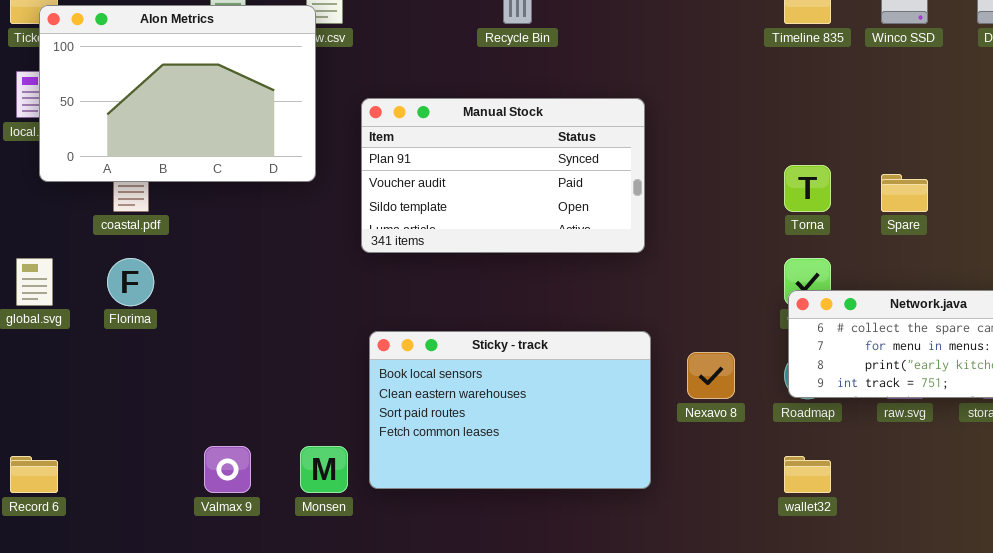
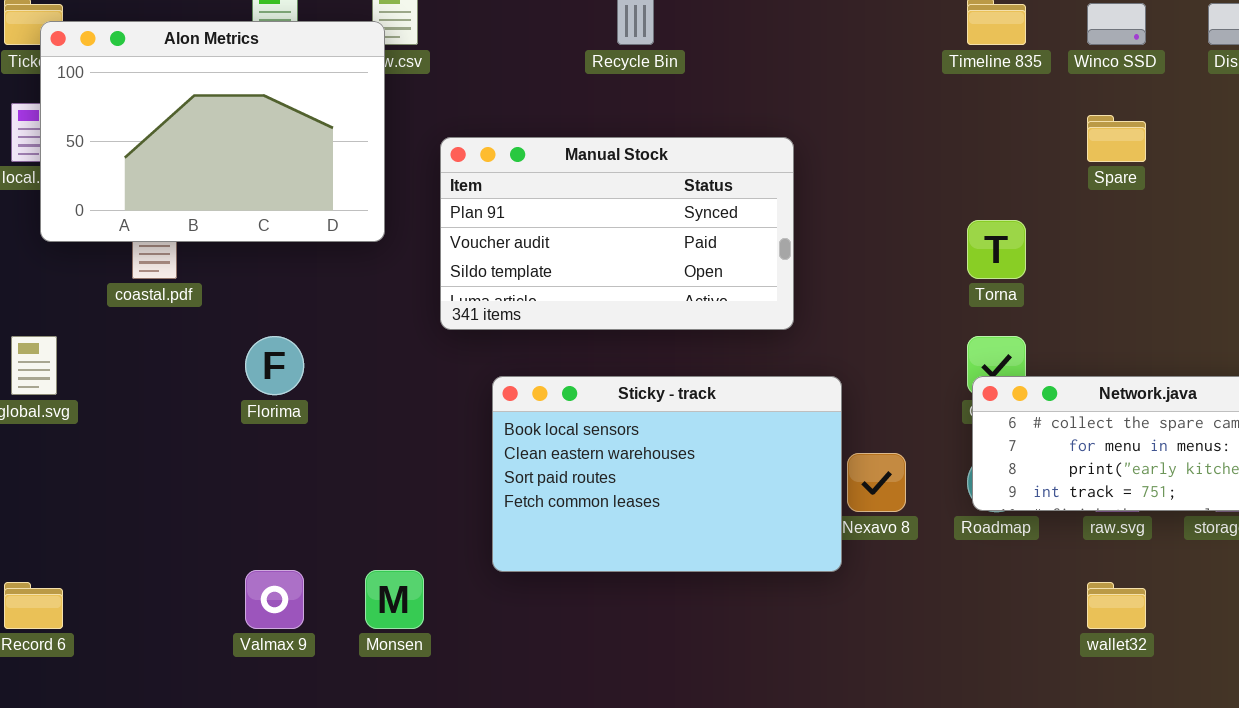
Spare: [881,174,928,212] -> [1087,115,1146,162], moved
Florima: [107,258,154,306] -> [245,336,304,395], moved
Sticky - track: [369,331,651,489] -> [492,376,842,572], moved
wallet32: [784,456,831,493] -> [1087,582,1146,629], moved

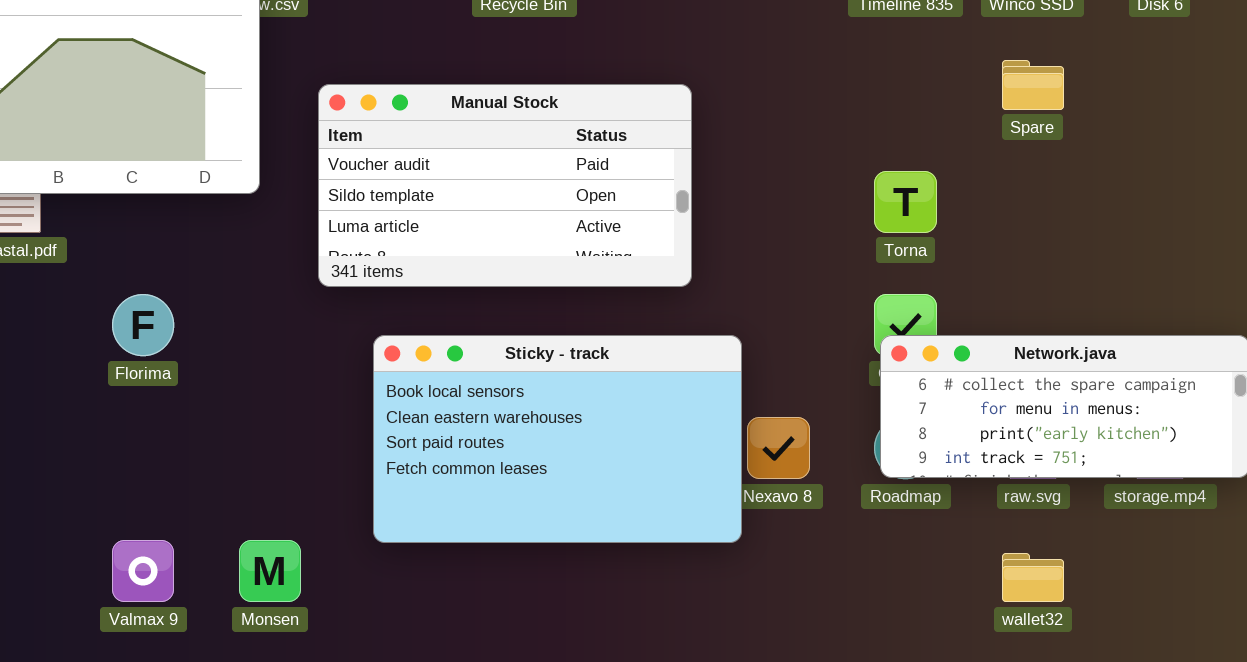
Manual Stock: [440,137,794,330] -> [318,84,692,287], scrolled down 1 row

